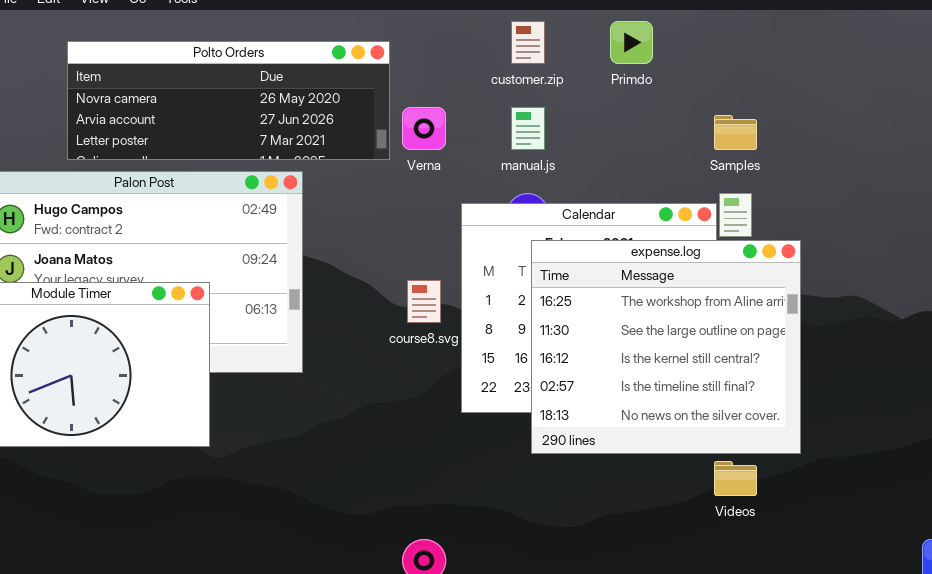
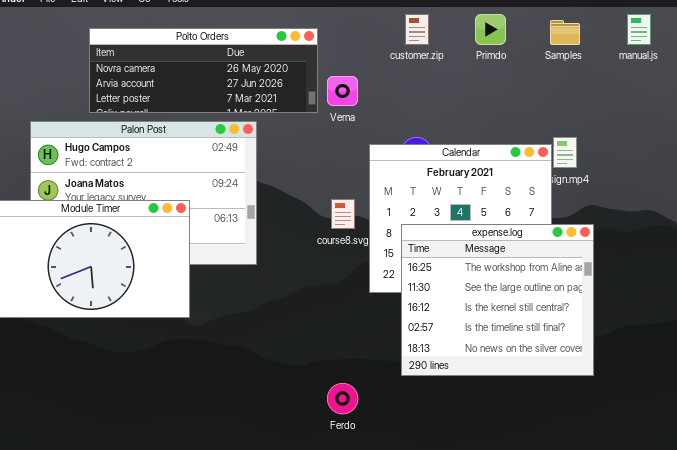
manual.js: [511,107,545,150] -> [627,14,651,45], moved
Samples: [714,115,757,150] -> [550,20,580,45], moved
expense.log: [531,240,801,454] -> [401,224,594,376], moved

